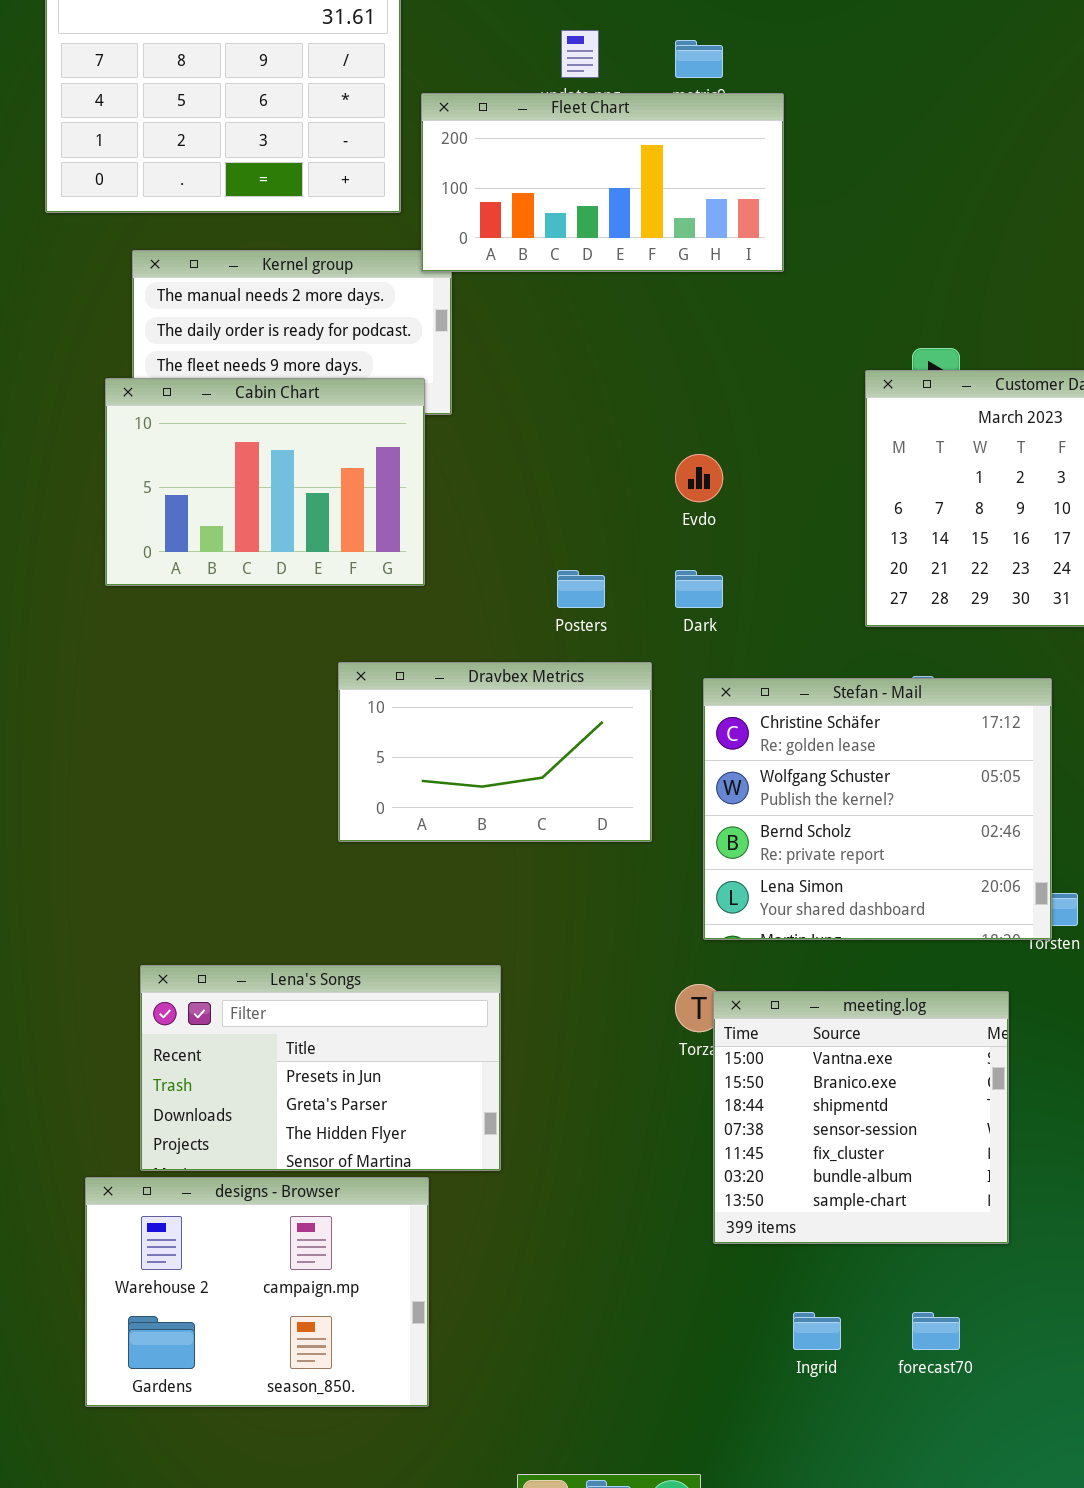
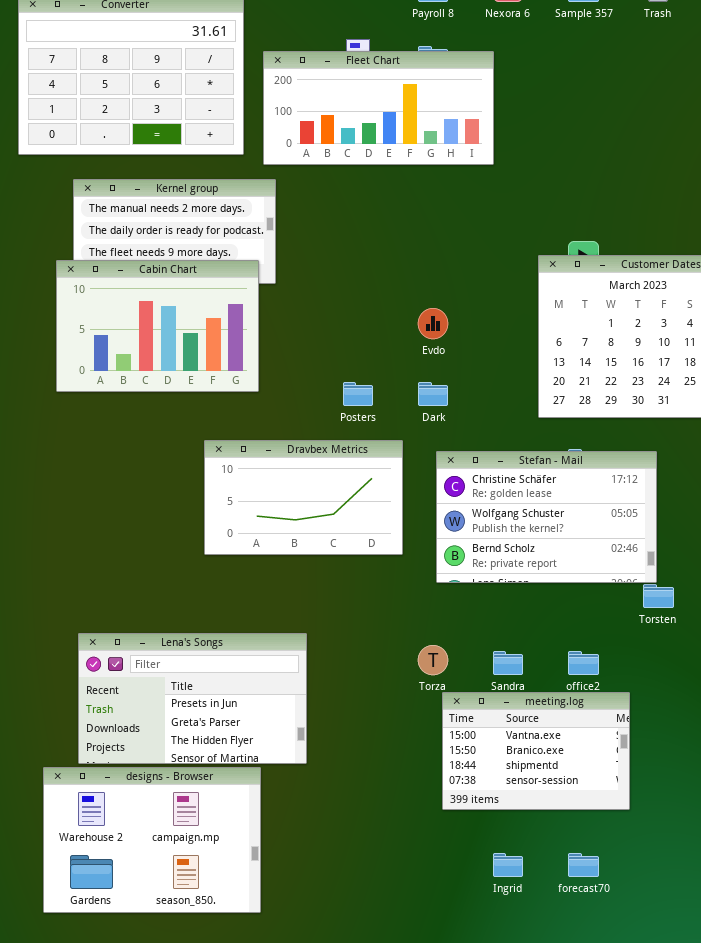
Fleet Chart: [421,93,784,272] -> [263,51,494,165], moved
Stefan - Mail: [703,678,1052,940] -> [436,451,657,583], resized
meeting.log: [713,991,1009,1244] -> [442,692,630,810], resized

